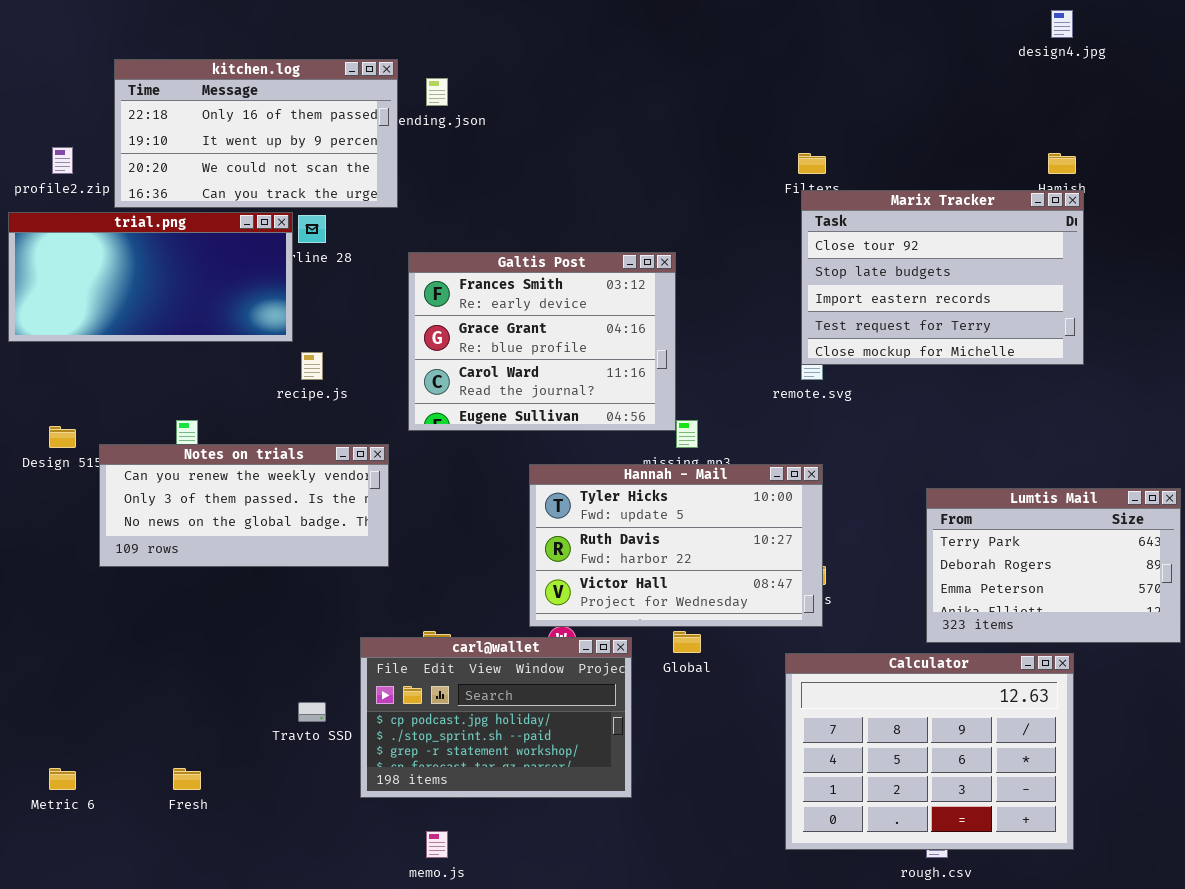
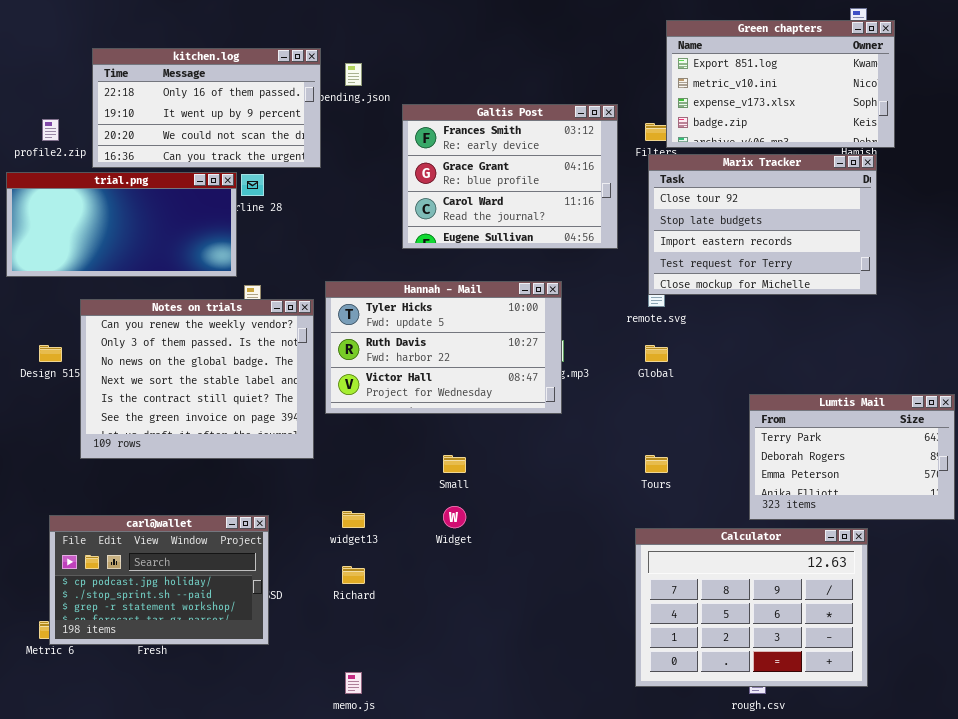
Green chapters: none -> [666,20,895,148], opened
Galtis Post: [408,252,676,431] -> [402,104,618,249], moved
Notes on trials: [99,444,389,567] -> [80,299,314,459], resized
Hannah - Mail: [529,464,823,627] -> [325,281,562,414], moved
Global: [673,631,701,653] -> [645,345,668,362], moved
carl@wallet: [360,637,632,798] -> [49,515,269,645], moved

